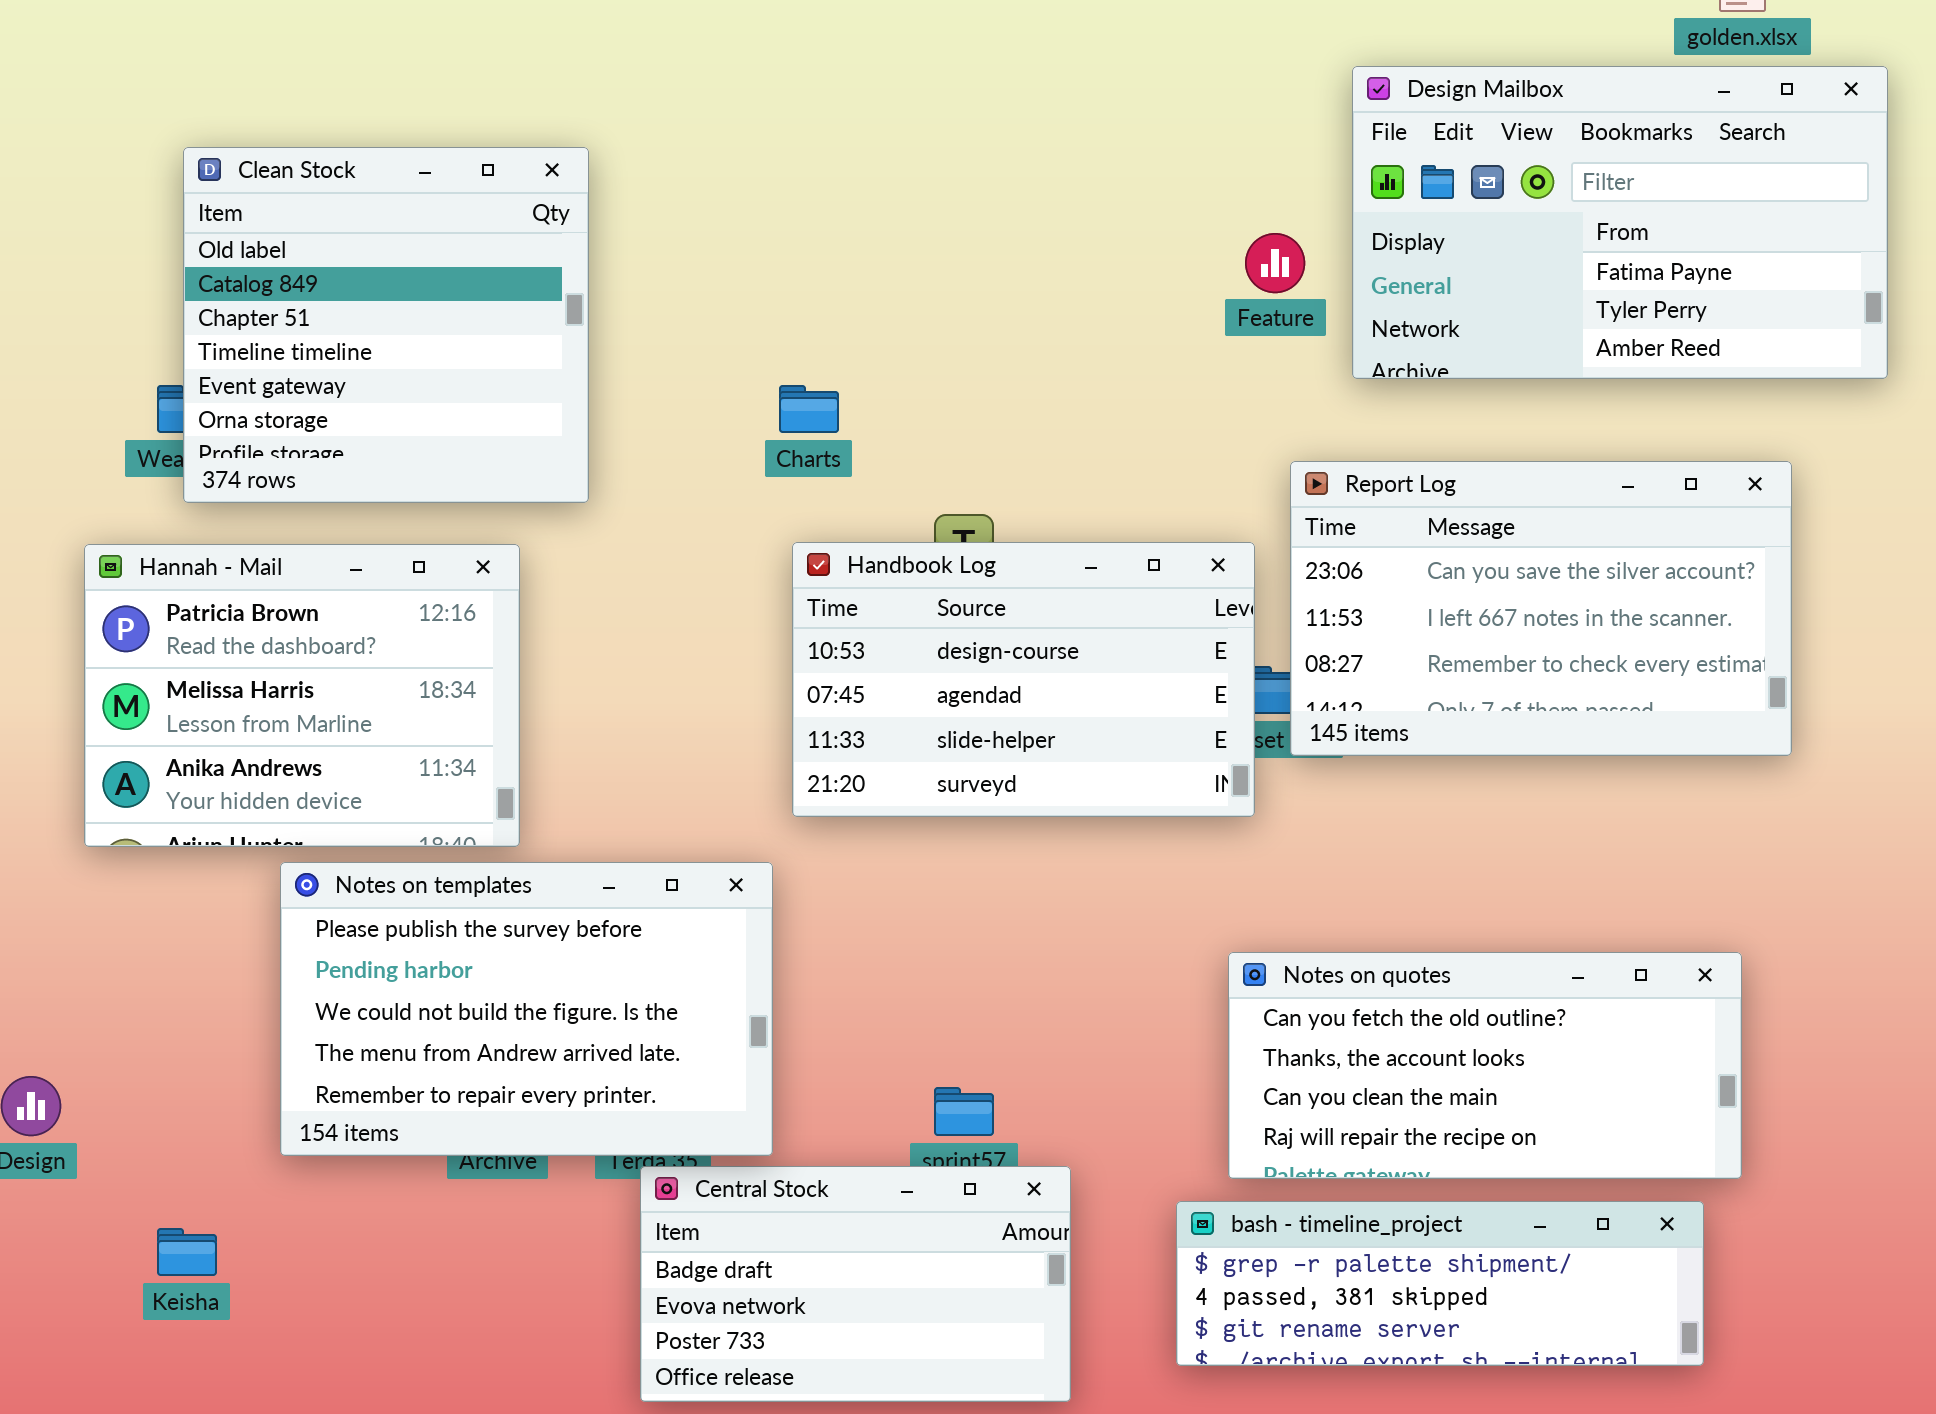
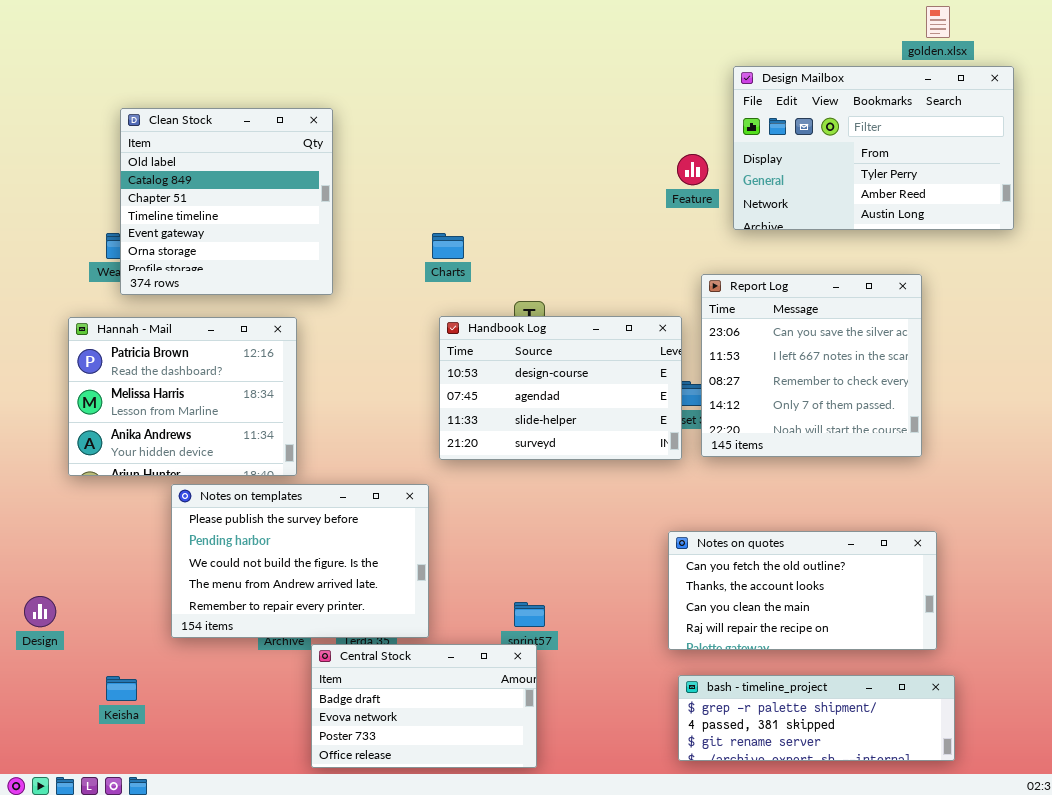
Design Mailbox: [1352,66,1888,379] -> [733,66,1014,230], scrolled down 1 row
Report Log: [1290,461,1792,756] -> [701,274,922,457], resized
Central Stock: [640,1166,1071,1402] -> [311,644,537,768], moved
bash - timeline_project: [1176,1201,1704,1366] -> [678,675,955,761], moved

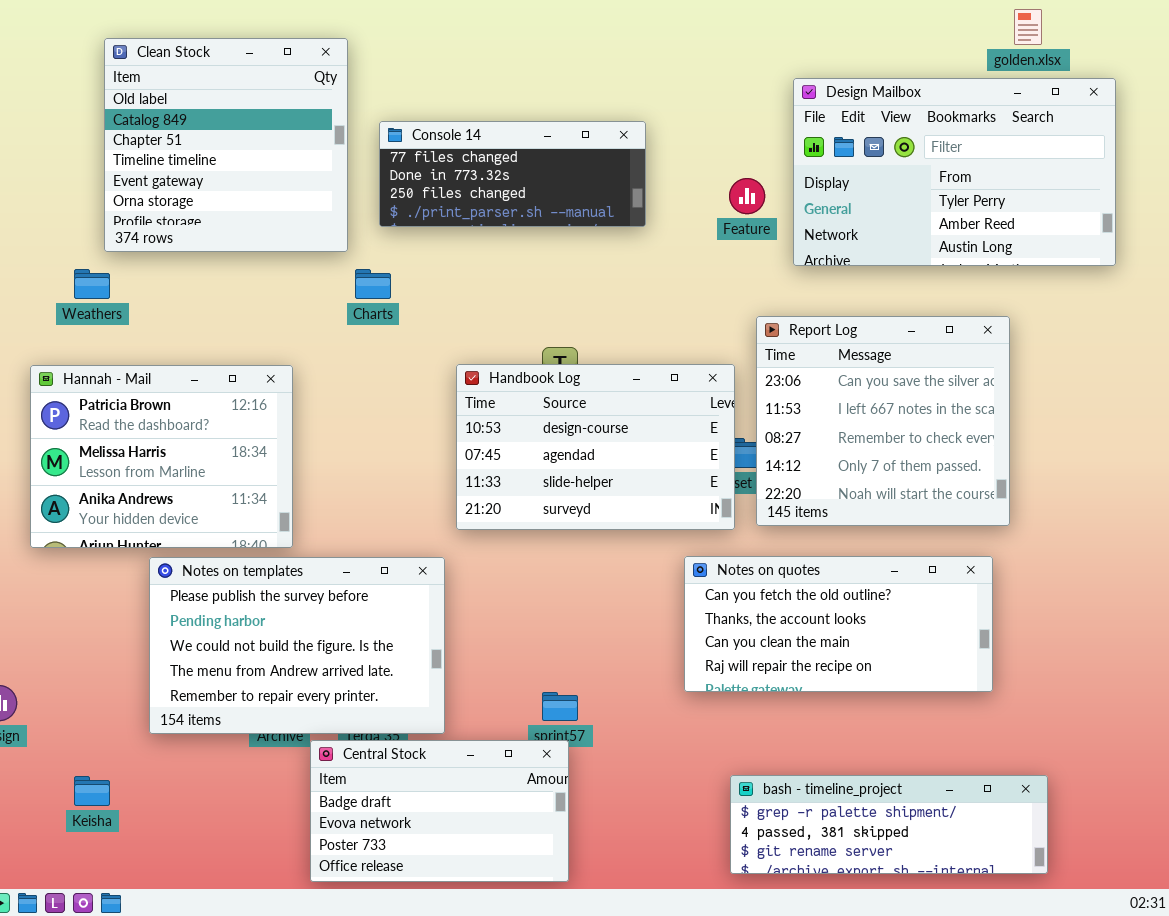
Console 14: none -> [379,121,646,227], opened
Clean Stock: [120,108,333,295] -> [104,38,348,252], moved
Charts: [432,233,464,259] -> [355,269,391,299], moved
Notes on quotes: [668,531,937,650] -> [684,556,993,692], moved

